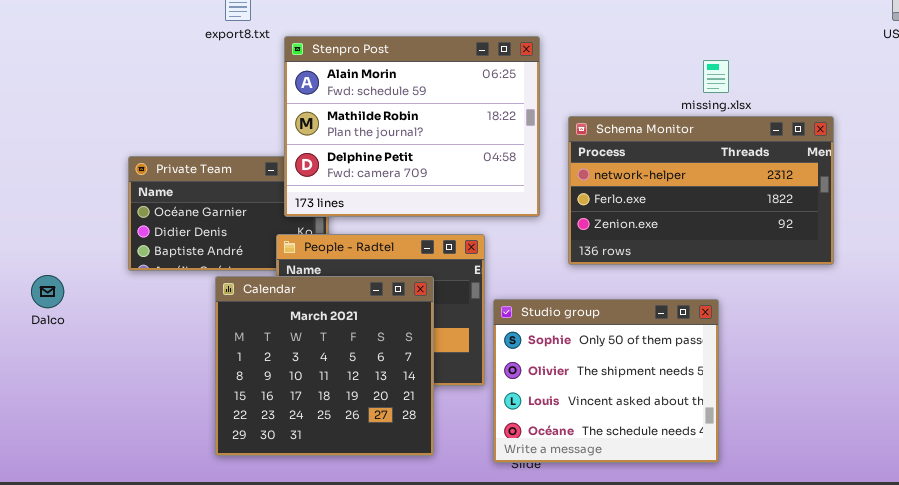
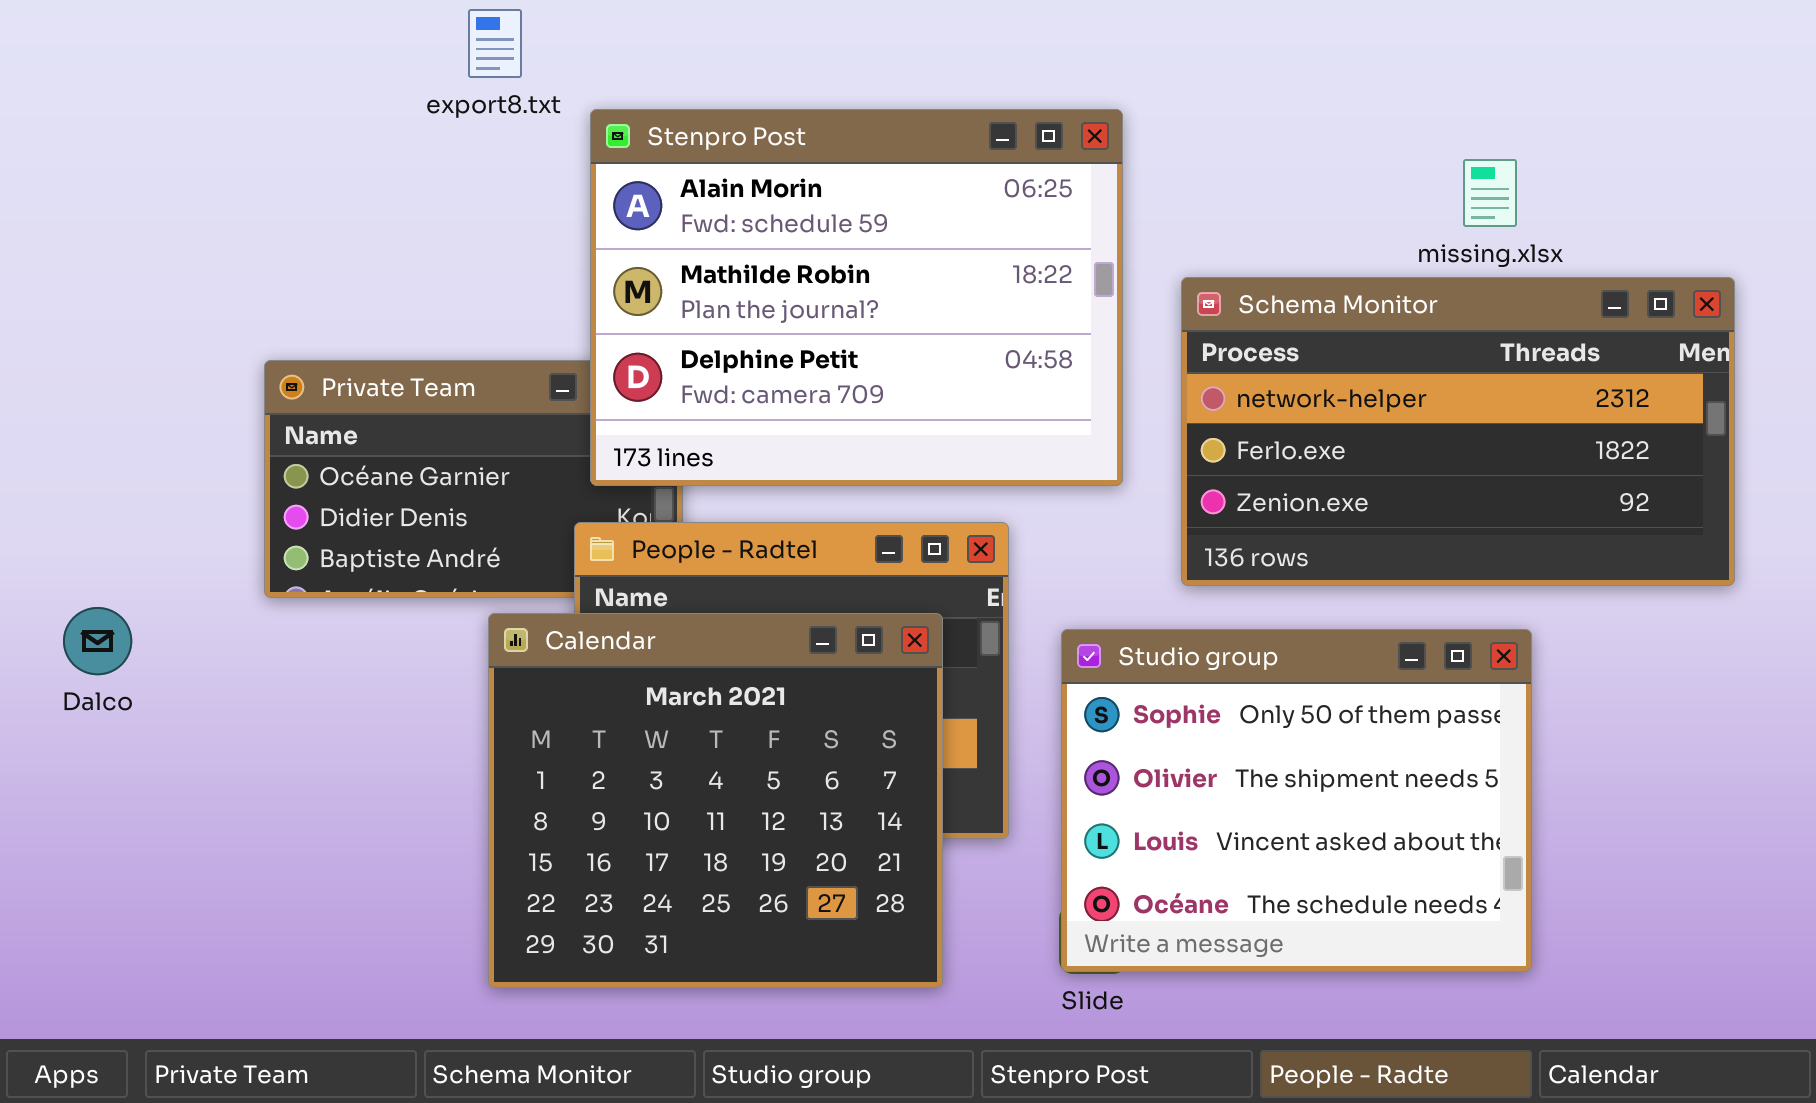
Calendar: [215,276,434,456] -> [488,613,943,988], moved
Studio group: [493,299,719,463] -> [1061,629,1532,972], moved

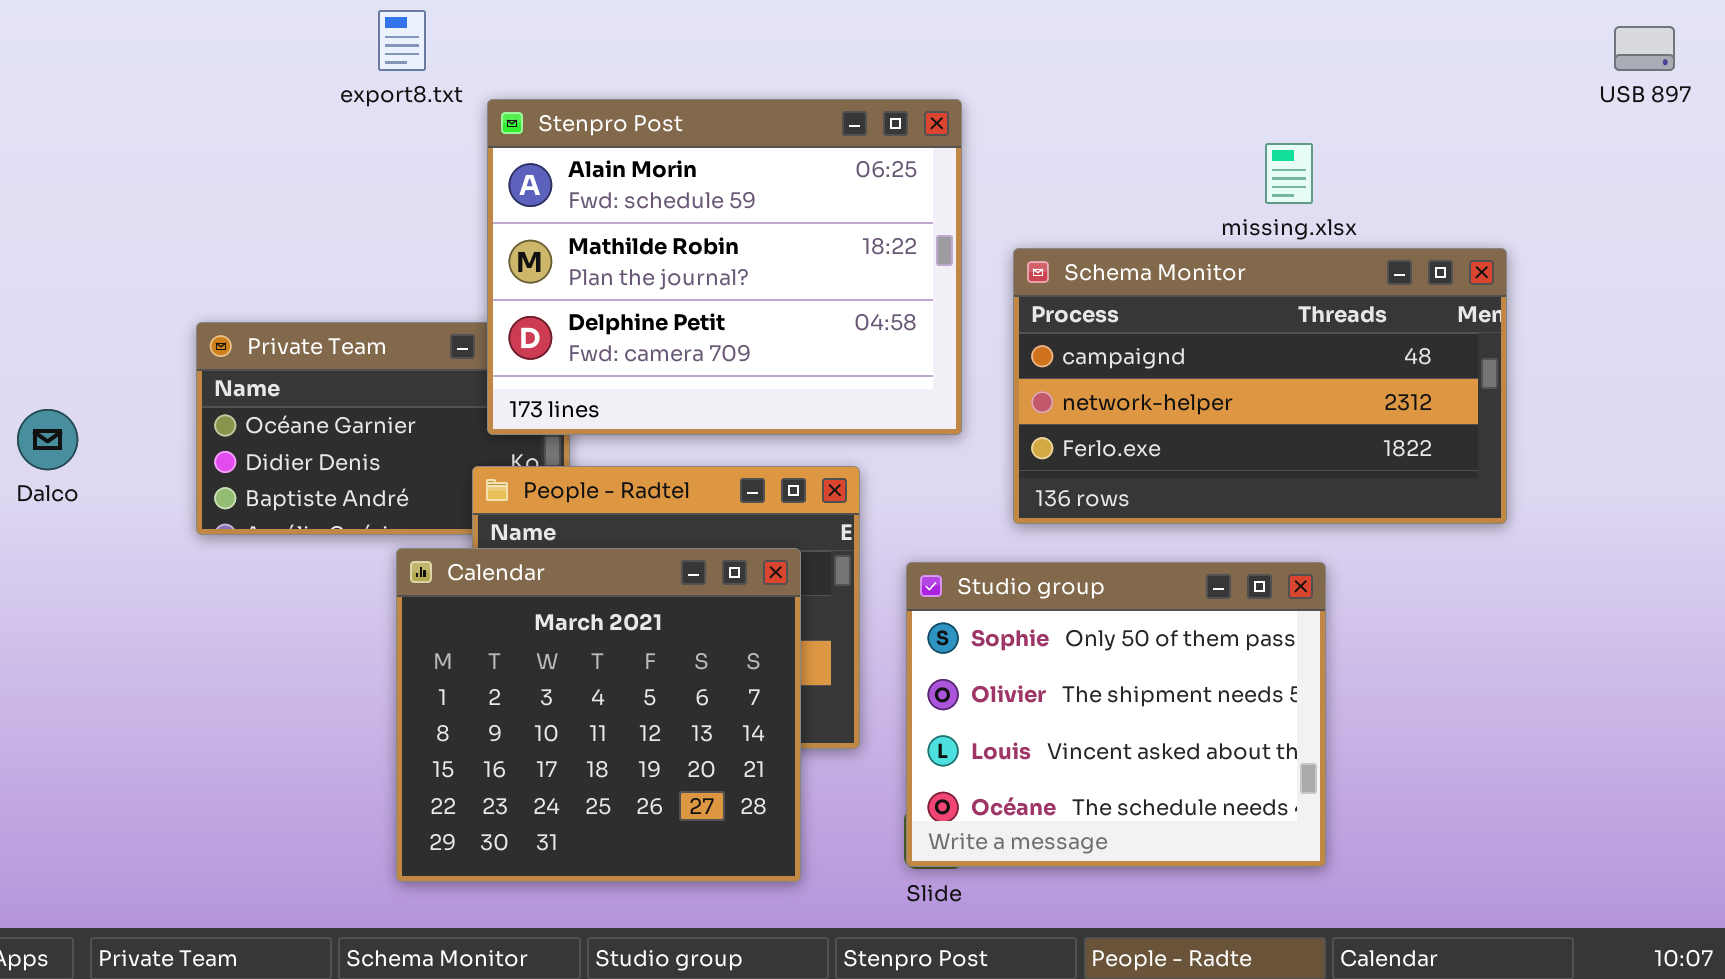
Schema Monitor: [1181,277,1735,586] -> [1013,248,1507,524], scrolled up 1 row
Dalco: [63,607,132,675] -> [17,409,78,470], moved

